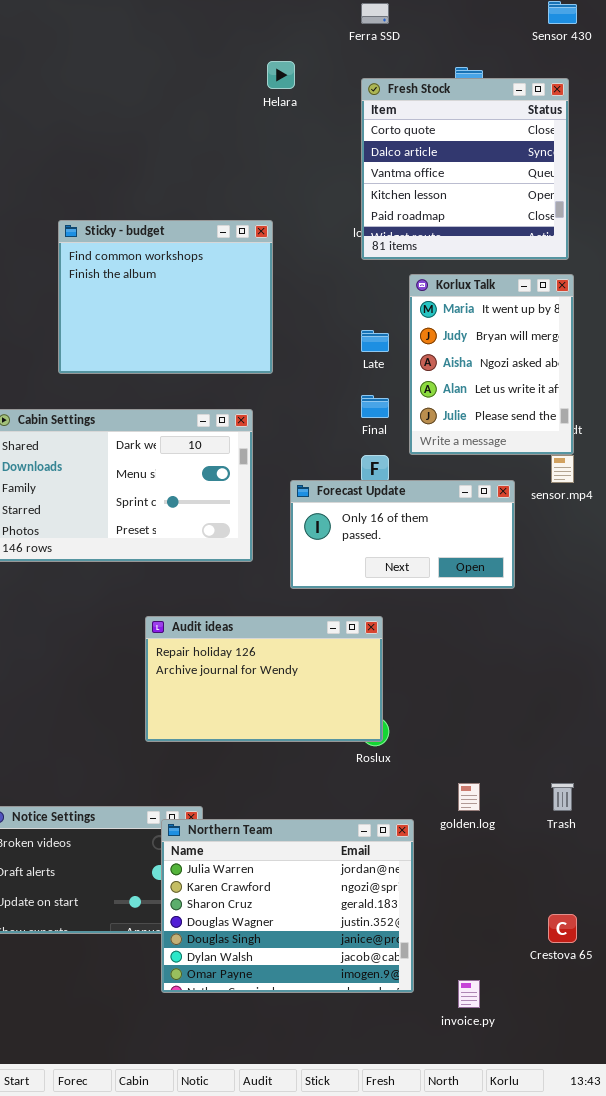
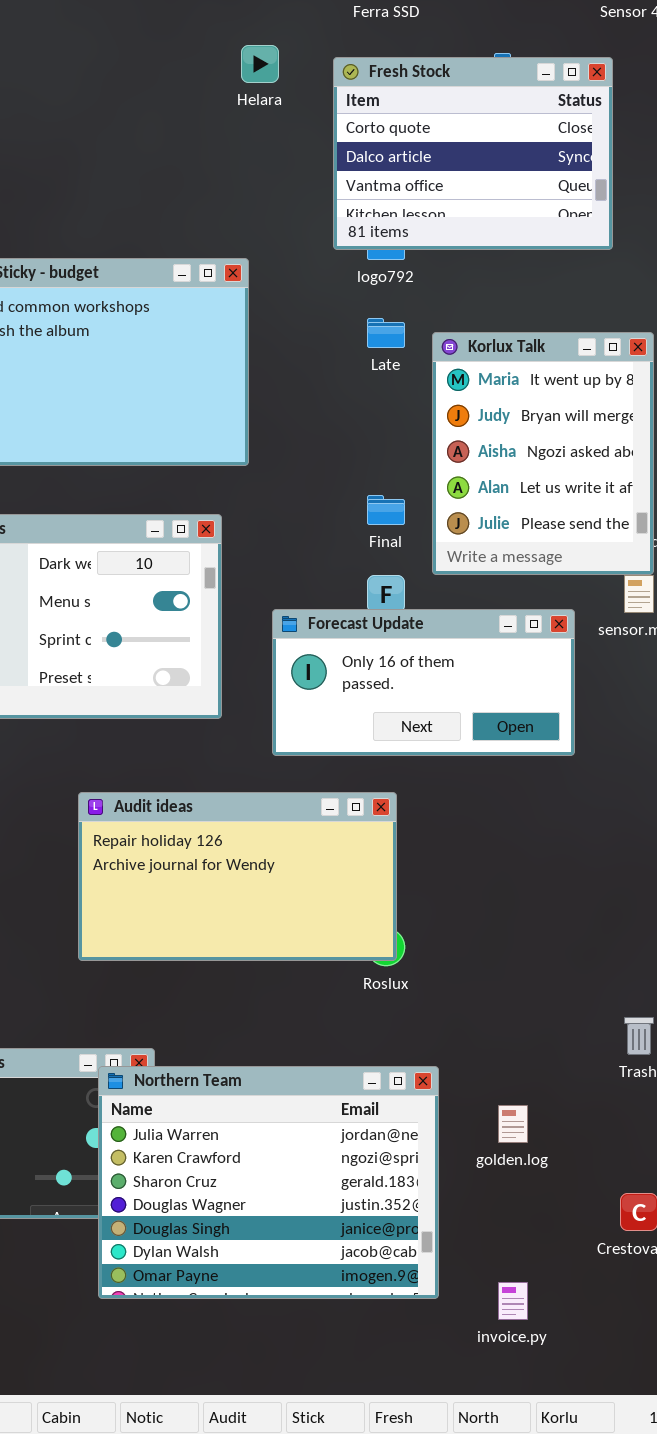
Fresh Stock: [361,78,569,260] -> [333,57,613,250], moved, resized
Late: [361,330,389,352] -> [367,318,405,348], moved
golden.log: [458,783,480,811] -> [498,1105,528,1143], moved

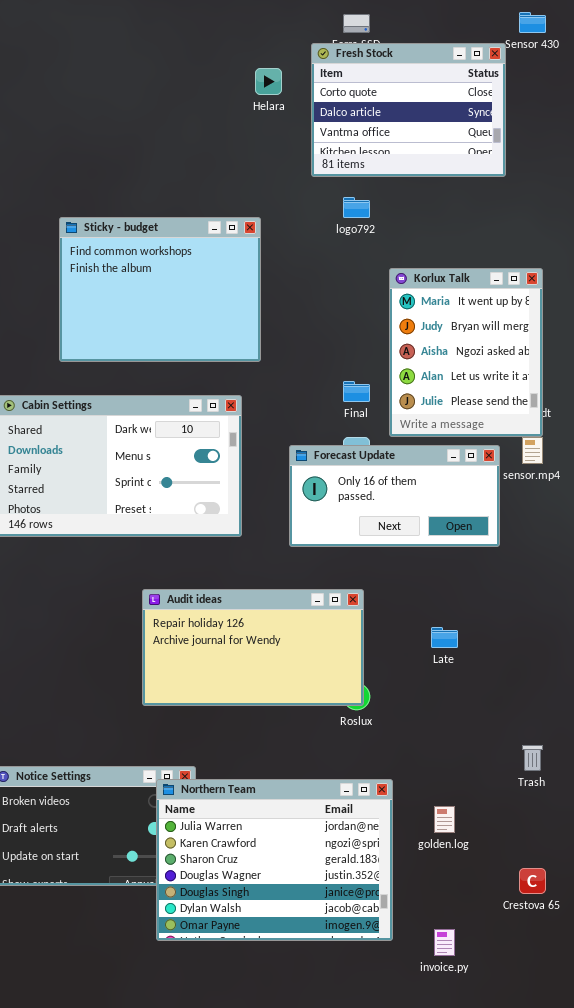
Fresh Stock: [333,57,613,250] -> [311,43,506,177], moved
Late: [367,318,405,348] -> [431,627,458,648], moved
Forecast Update: [272,609,575,756] -> [289,445,500,547], moved

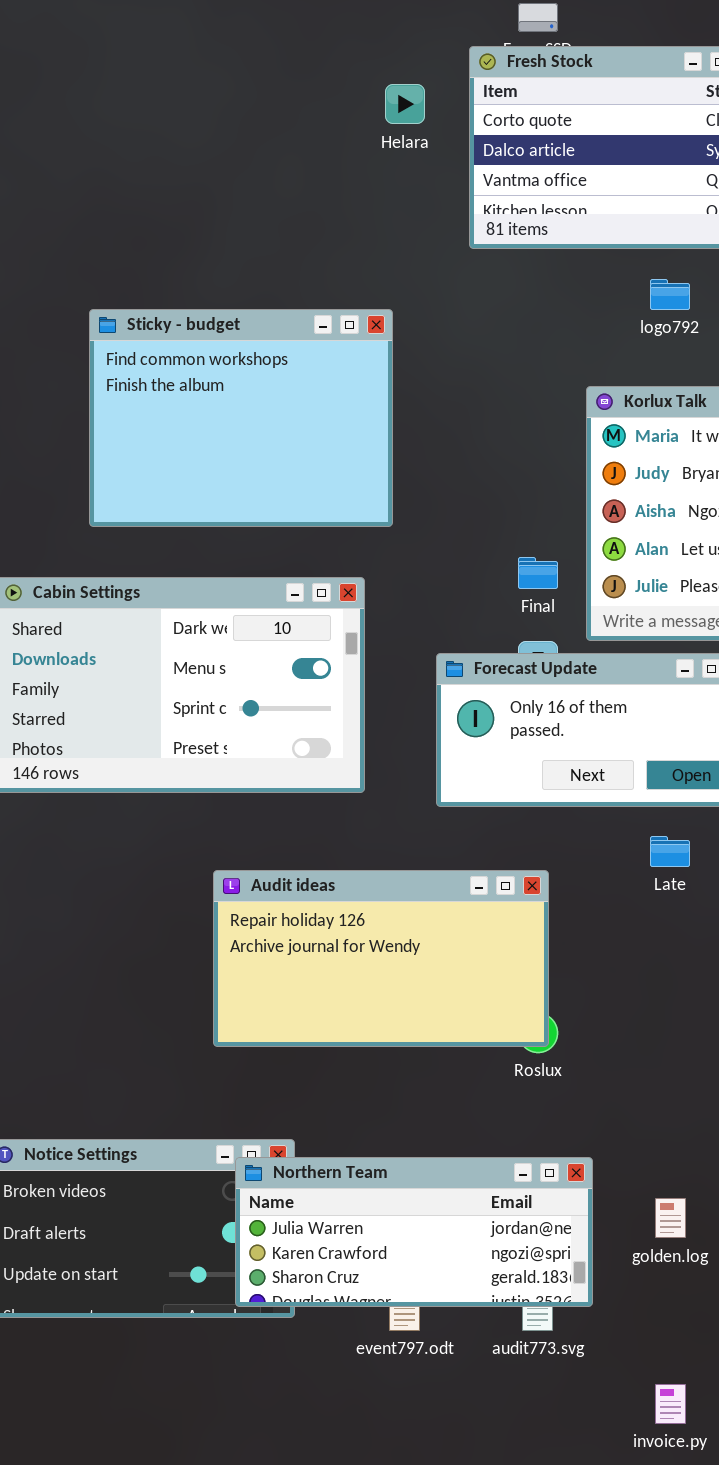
logo792: [343,197,370,218] -> [650,279,690,310], moved
Late: [431,627,458,648] -> [650,836,690,867], moved
Northern Team: [156,779,393,941] -> [235,1157,593,1307], resized

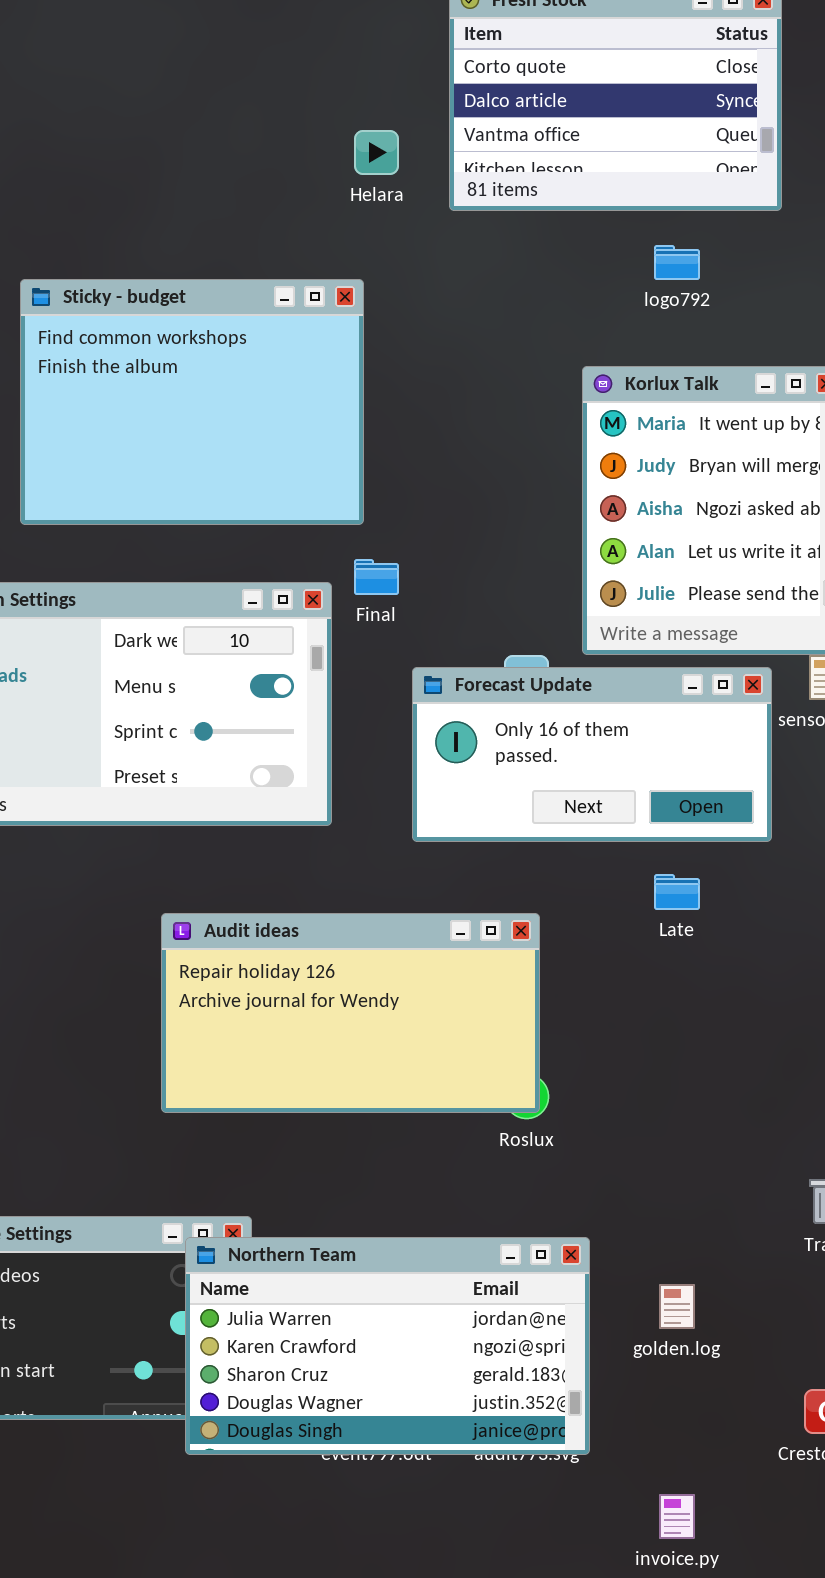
Helara: [385,84,425,124] -> [354,130,399,175], moved
Final: [518,557,558,589] -> [354,559,399,595], moved
Northern Team: [235,1157,593,1307] -> [185,1237,590,1455], resized

